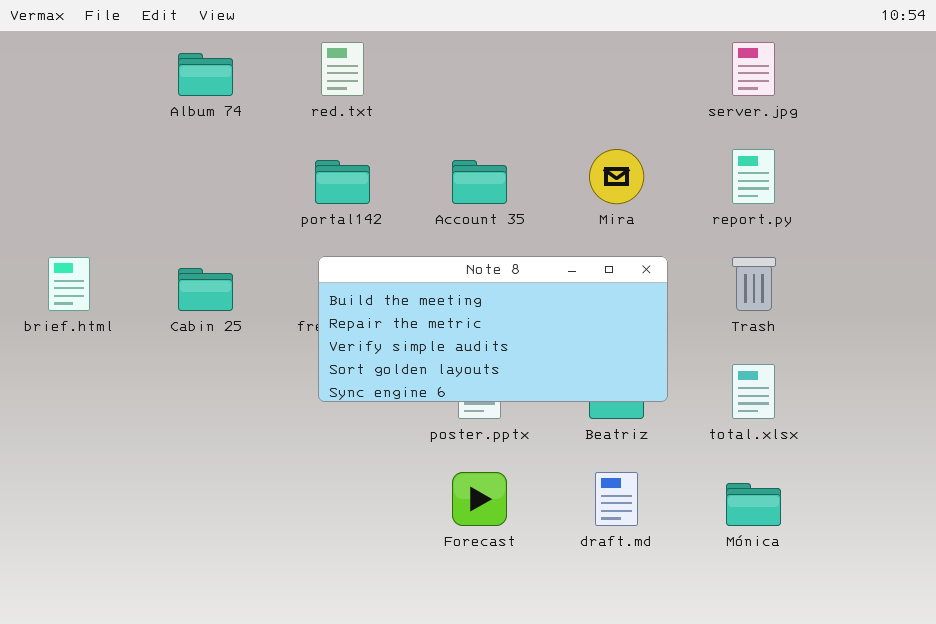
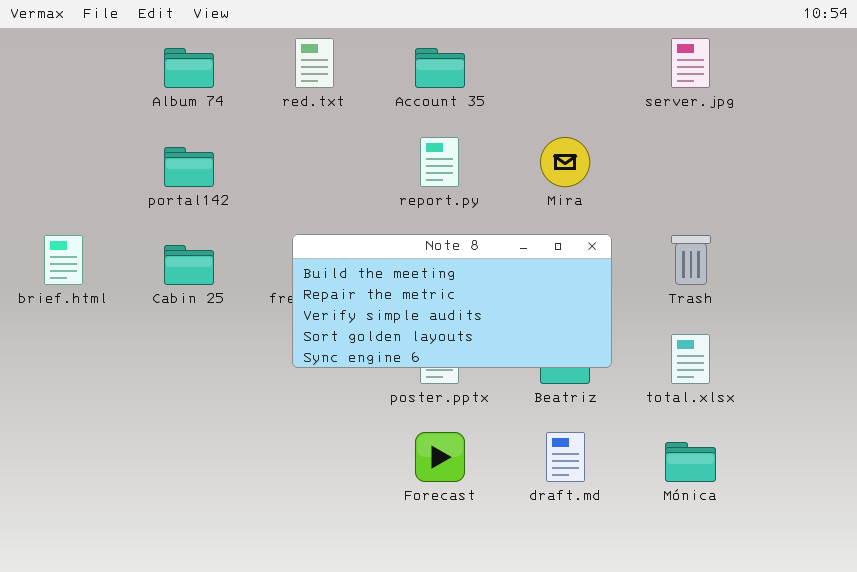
report.py: [732,149,775,204] -> [420,137,459,187], moved
portal142: [315,160,370,204] -> [164,147,214,187], moved
Account 35: [452,160,507,204] -> [415,48,465,88], moved

